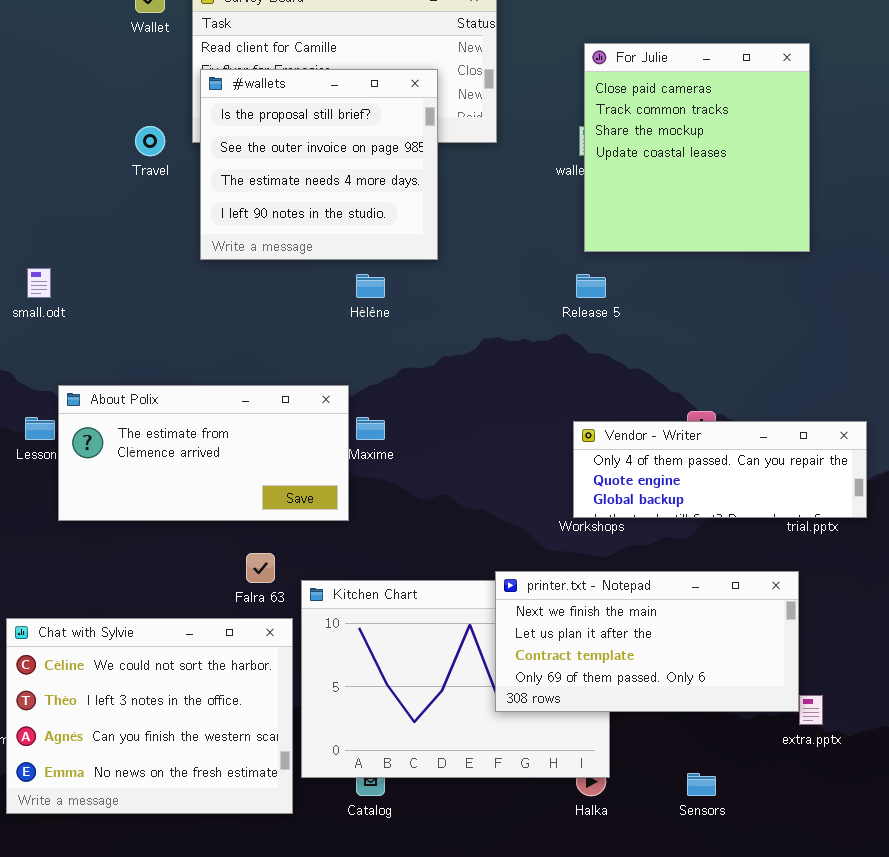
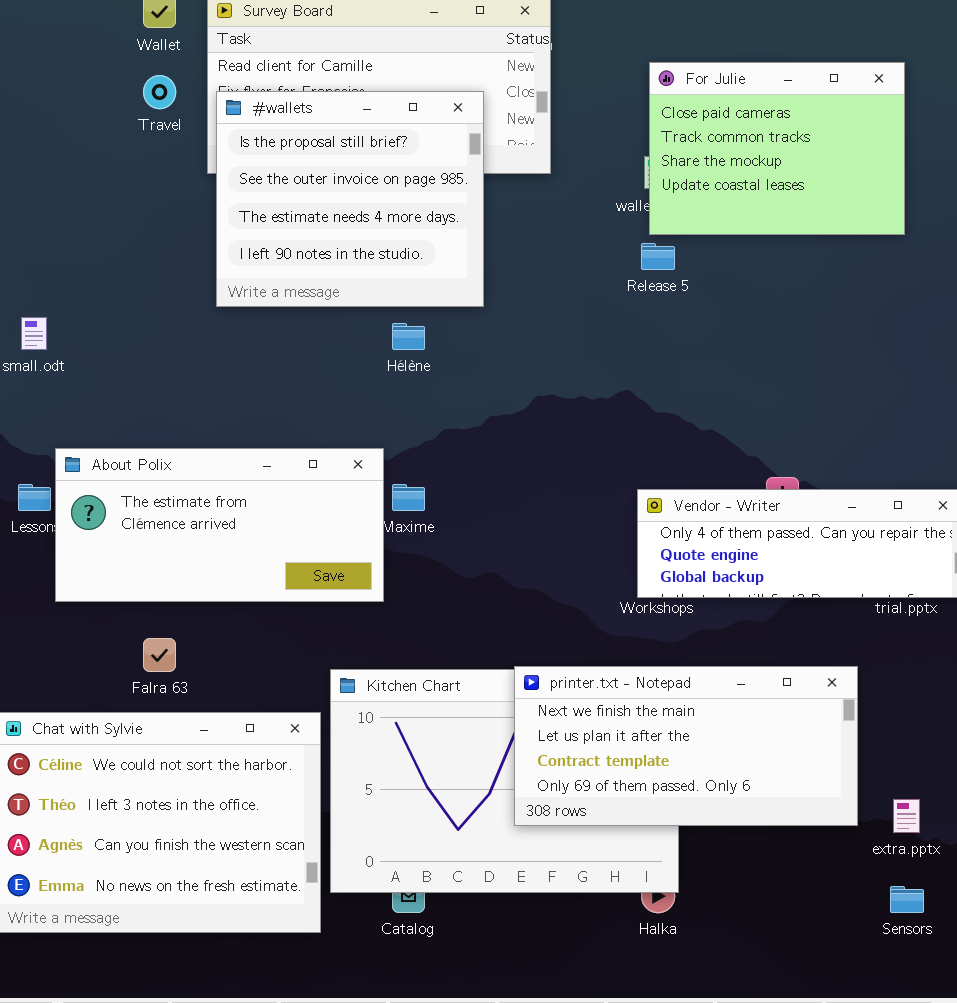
For Julie: [584,43,810,252] -> [649,62,905,235], resized
Travel: [135,126,165,156] -> [143,75,176,109], moved
Release 5: [576,274,606,298] -> [641,243,675,270], moved
Falra 63: [246,553,275,583] -> [143,638,176,672], moved
printer.txt - Notepad: [495,571,799,712] -> [514,666,858,826], moved
Sensors: [687,773,716,796] -> [890,886,924,913], moved

